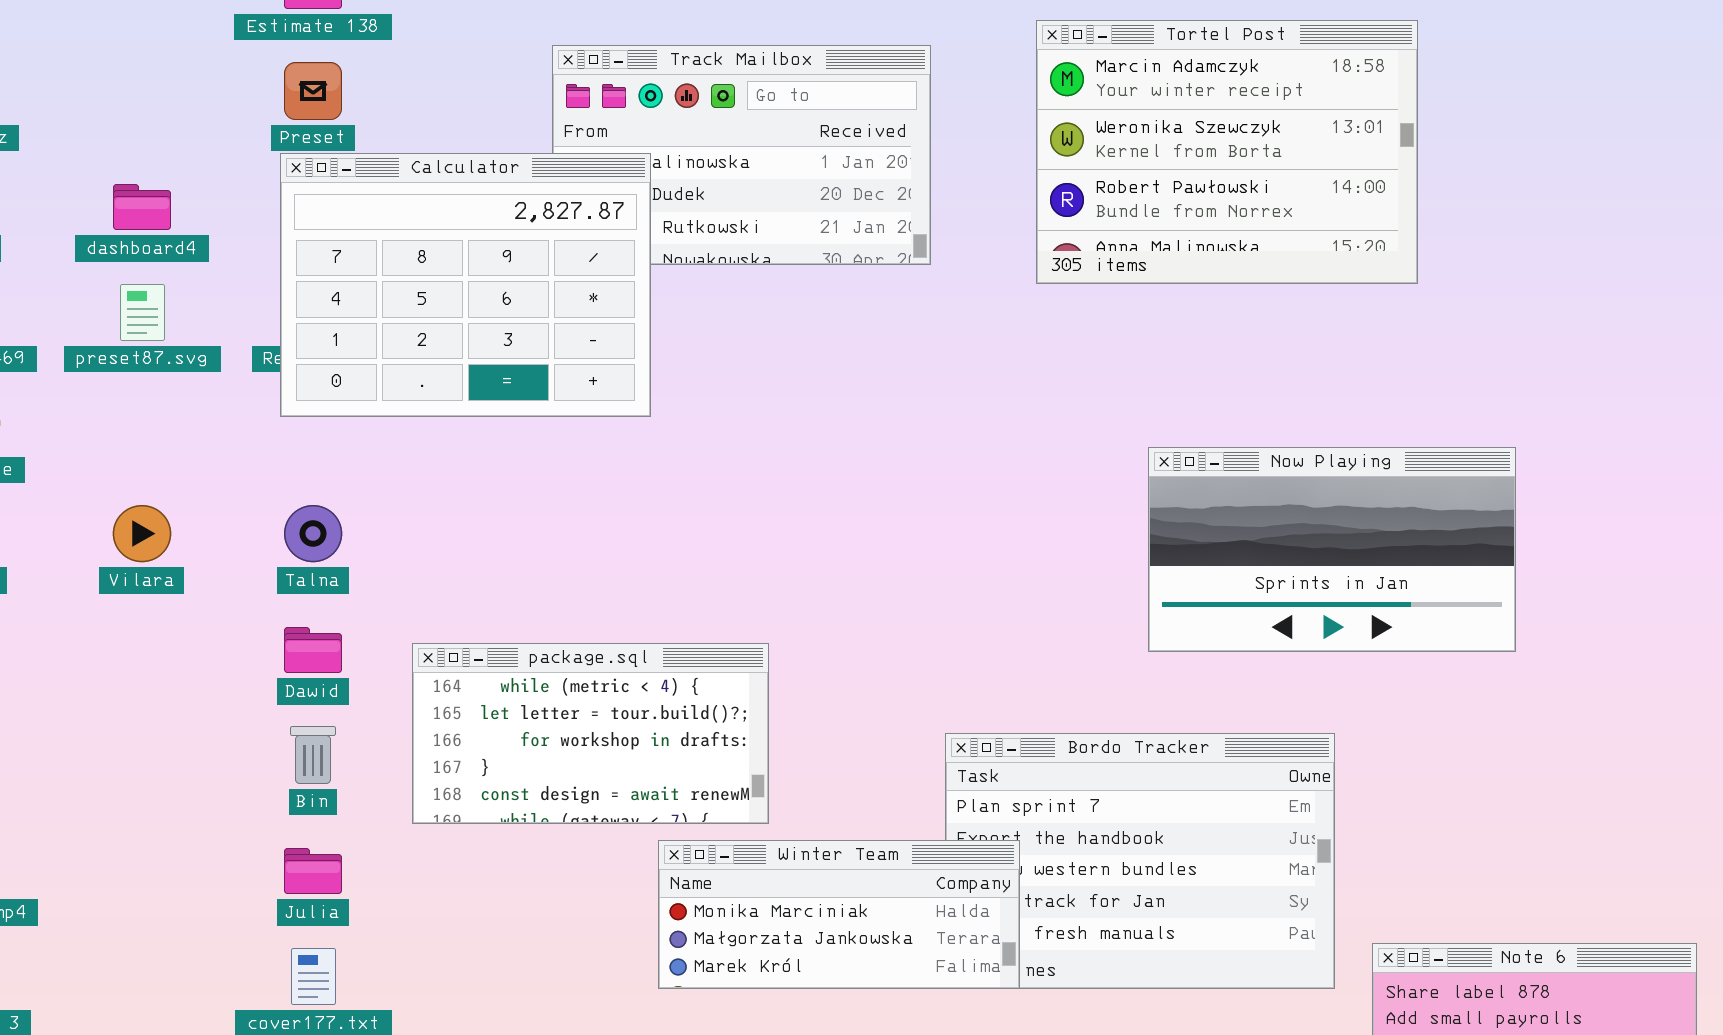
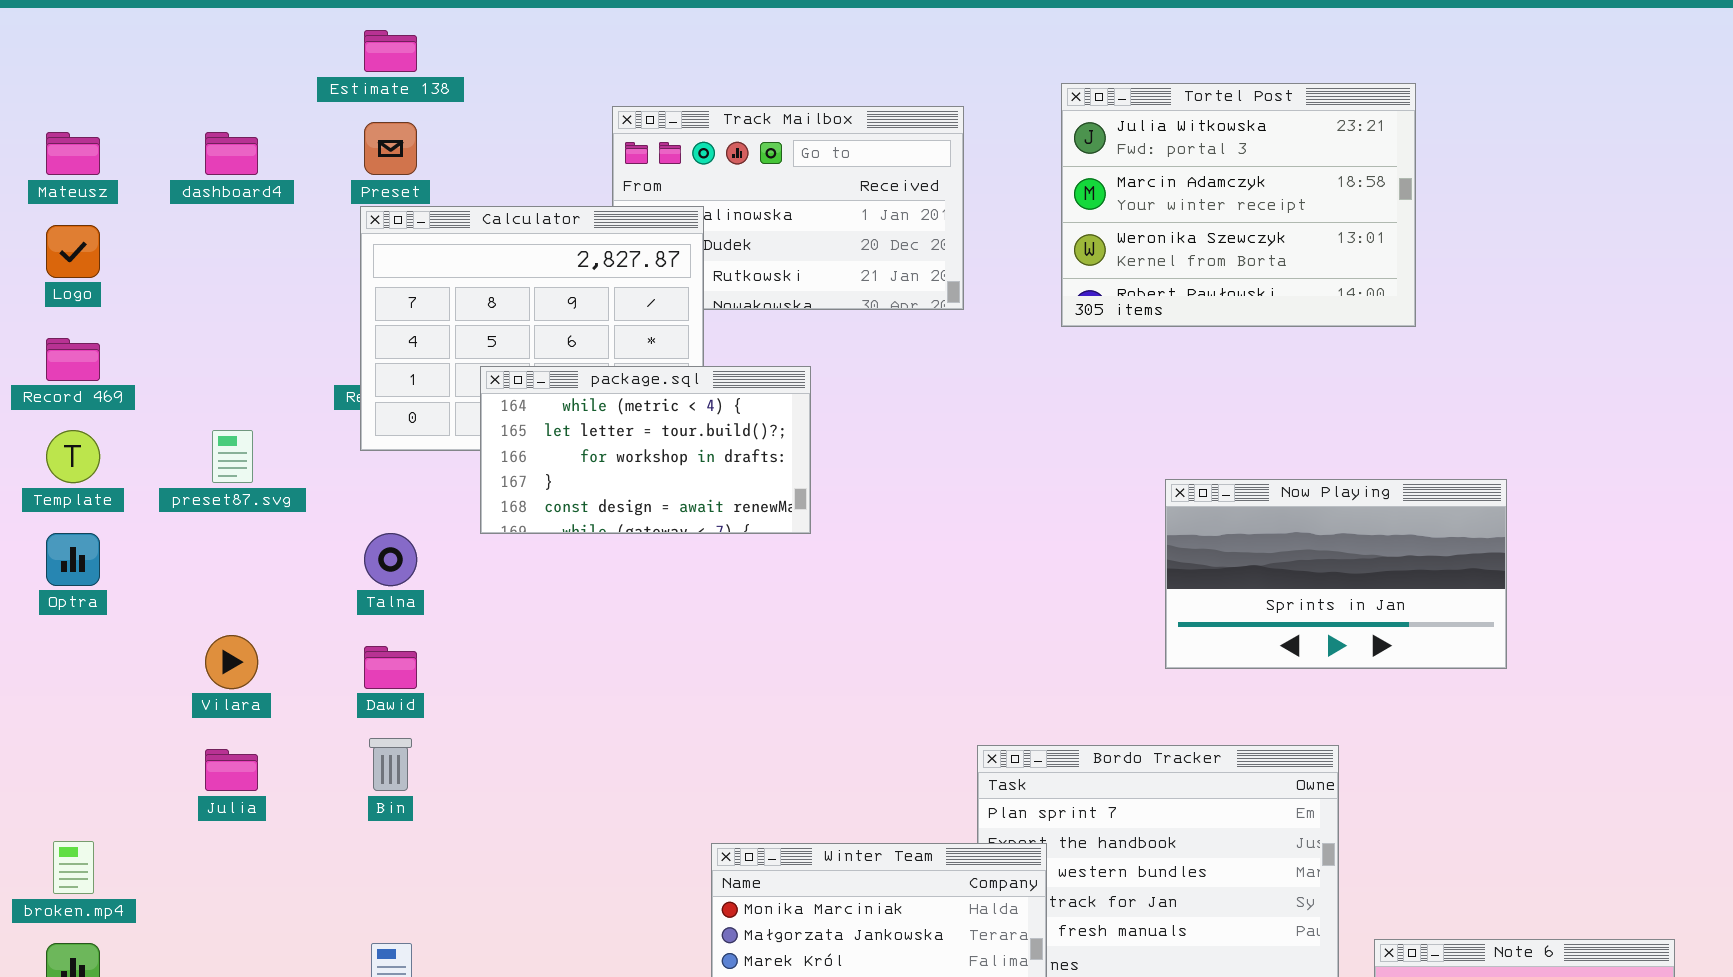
Tortel Post: [1036,20,1418,284] -> [1061,83,1416,327], scrolled up 1 row
dashboard4: [113,184,171,230] -> [205,132,258,175], moved
preset87.svg: [120,284,165,341] -> [212,430,253,483], moved
Vilara: [113,505,171,562] -> [205,635,258,689], moved
package.sql: [412,643,769,824] -> [480,366,811,534], moved
Julia: [284,848,342,894] -> [205,749,258,791], moved

